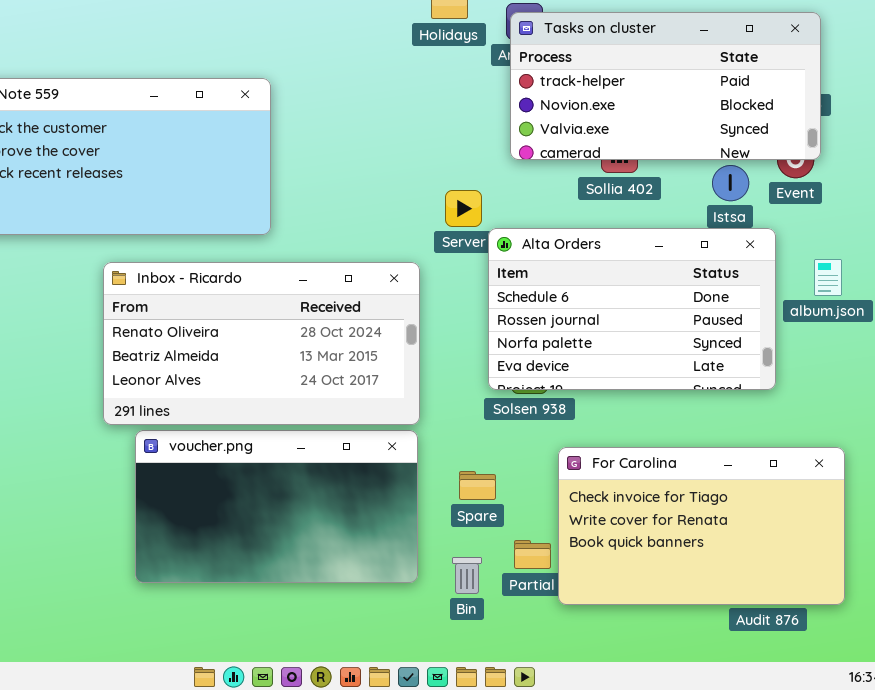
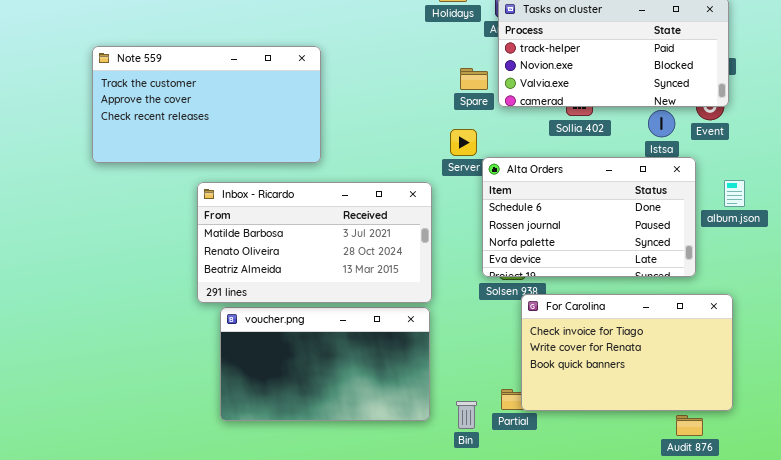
Inbox - Ricardo: [103,262,420,425] -> [197,182,432,303], scrolled up 1 row
For Carolina: [558,447,845,605] -> [521,294,733,411], moved
Spare: [459,471,496,500] -> [460,68,488,90], moved

